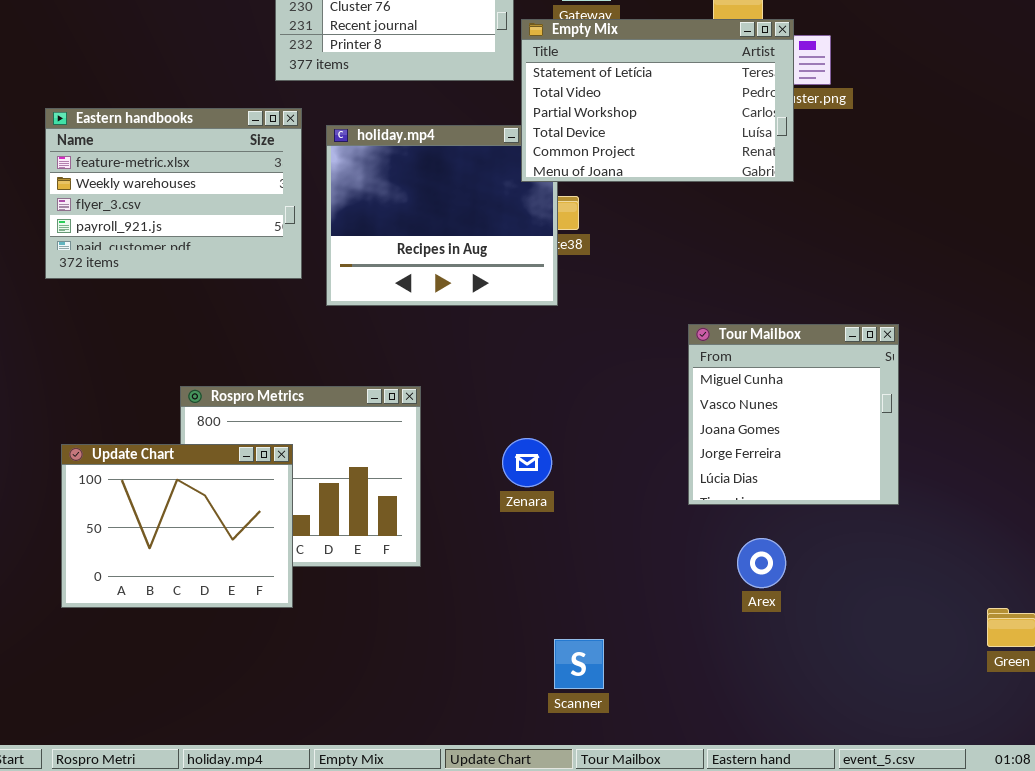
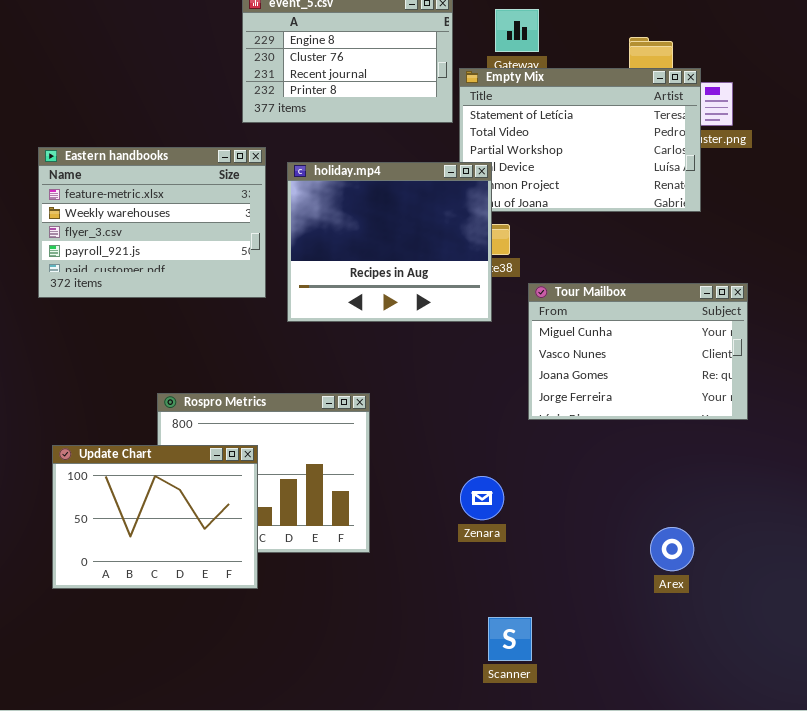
holiday.mp4: [326,125,558,306] -> [287,162,492,322], raised
Tour Mailbox: [688,324,899,505] -> [528,283,748,420], moved, resized
Zenara: [502,438,552,487] -> [460,476,504,520], moved

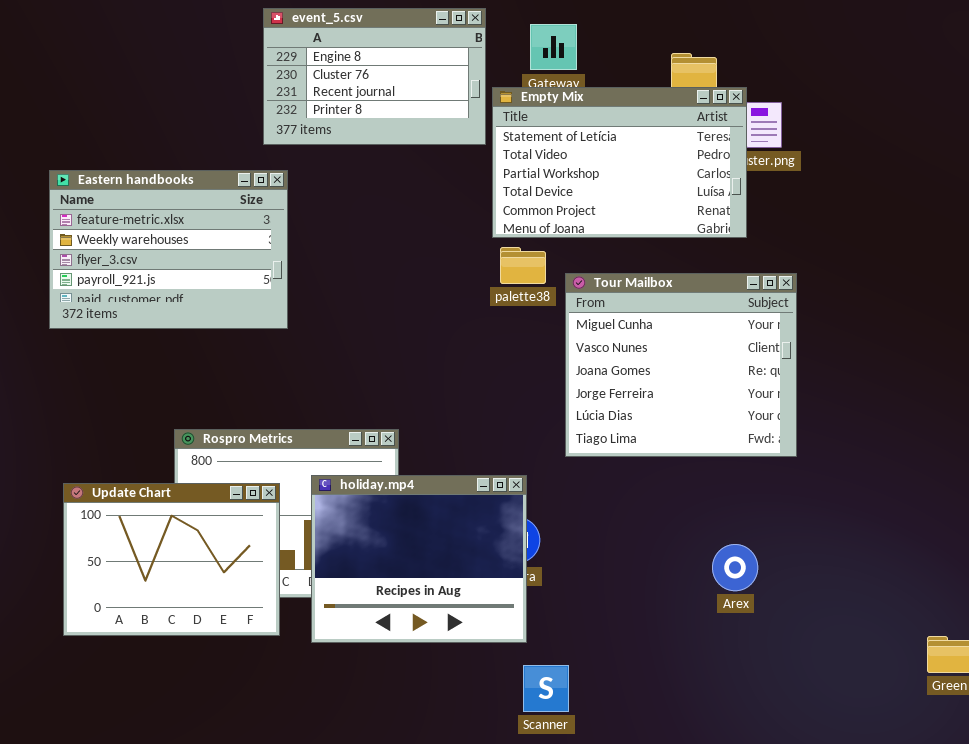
holiday.mp4: [287,162,492,322] -> [311,475,527,643], moved
Tour Mailbox: [528,283,748,420] -> [565,273,797,457], resized
Arex: [650,527,694,571] -> [712,544,758,591], moved

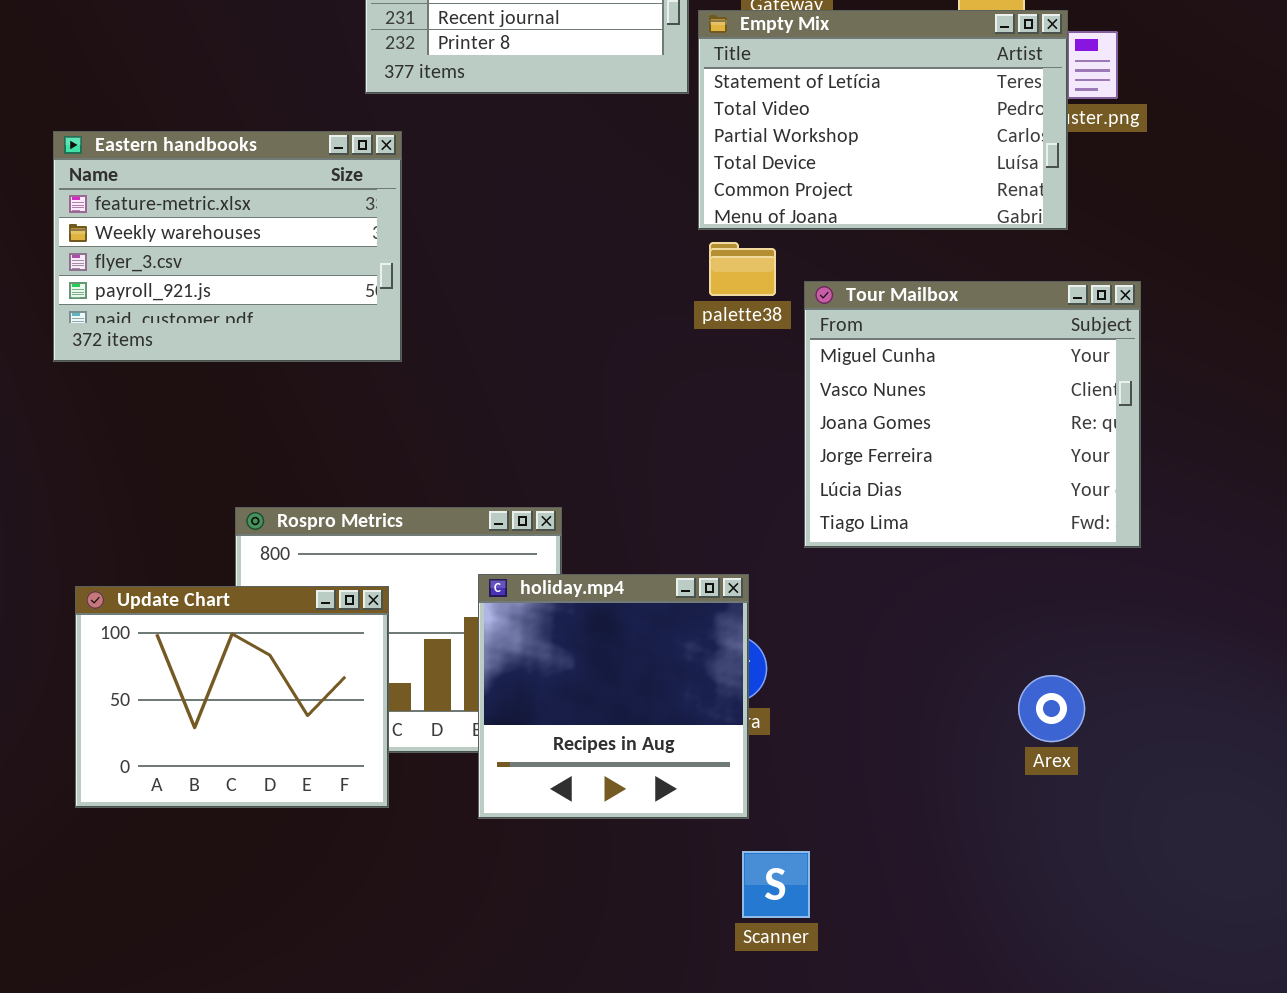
holiday.mp4: [311,475,527,643] -> [478,574,749,819], resized

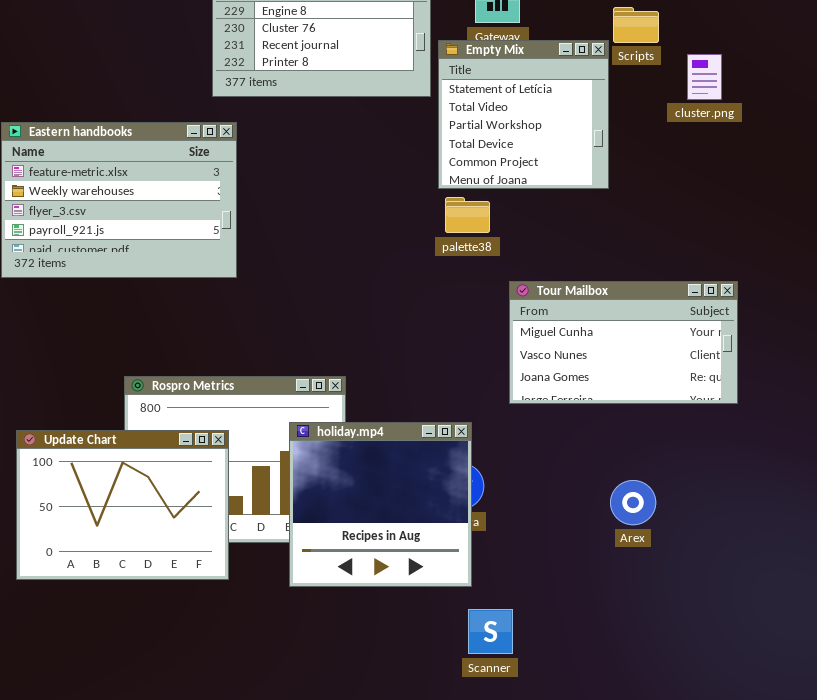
Empty Mix: [698,10,1068,230] -> [438,40,609,189], resized
Tour Mailbox: [804,281,1141,548] -> [509,281,738,404], resized
Arex: [1018,675,1085,742] -> [610,480,656,525], moved

